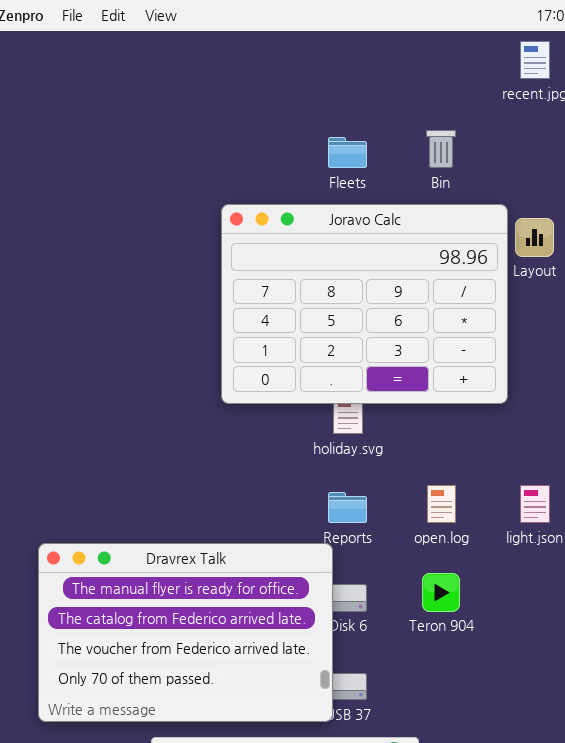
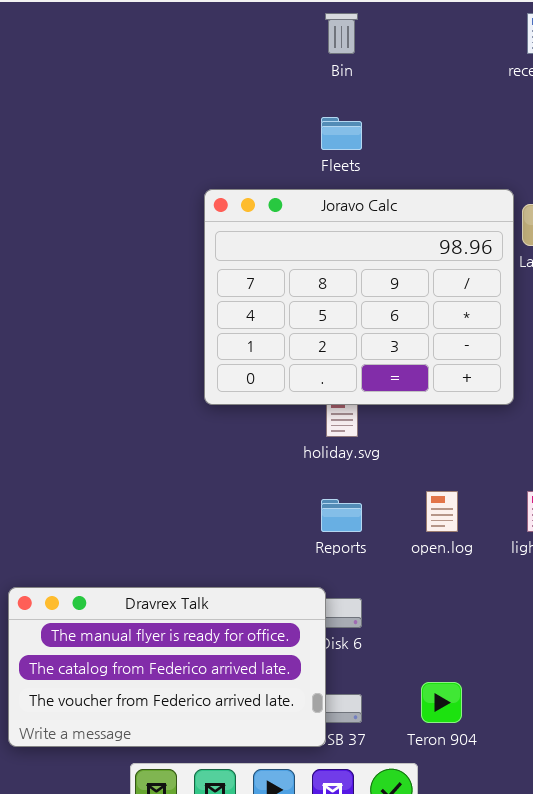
Bin: [426,130,456,168] -> [325,13,358,54], moved
Dravrex Talk: [38,543,333,722] -> [8,587,326,747], resized
Teron 904: [422,573,460,612] -> [421,682,462,723], moved

